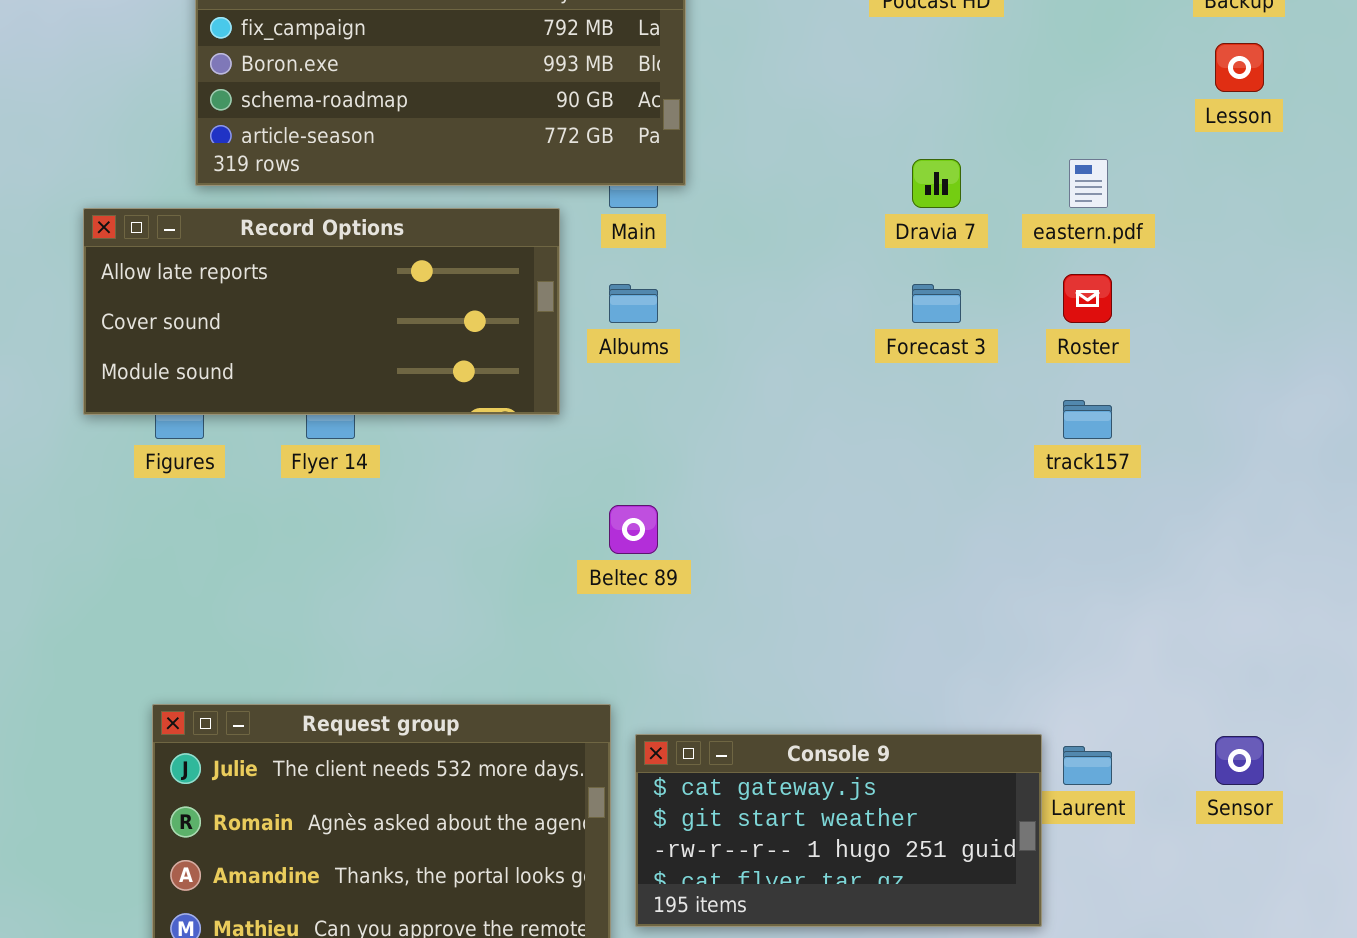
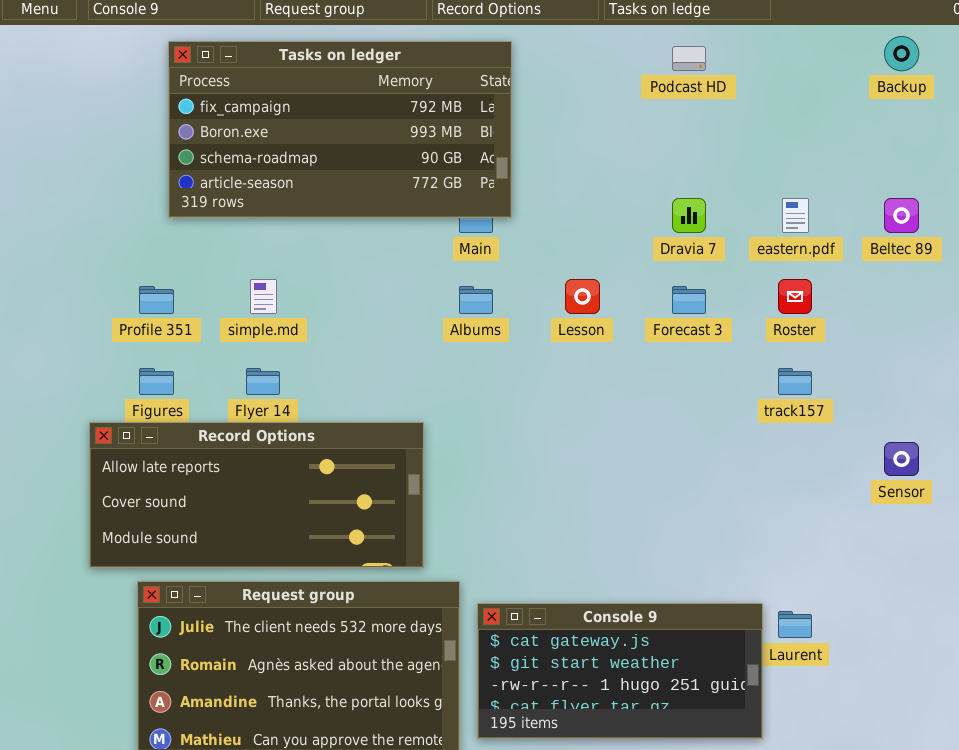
Lesson: [1215,43,1264,92] -> [565,279,600,314], moved
Record Options: [83,208,560,415] -> [89,422,424,568], moved
Beltec 89: [609,505,658,554] -> [884,198,919,233], moved
Sensor: [1215,736,1264,785] -> [884,442,919,476], moved

